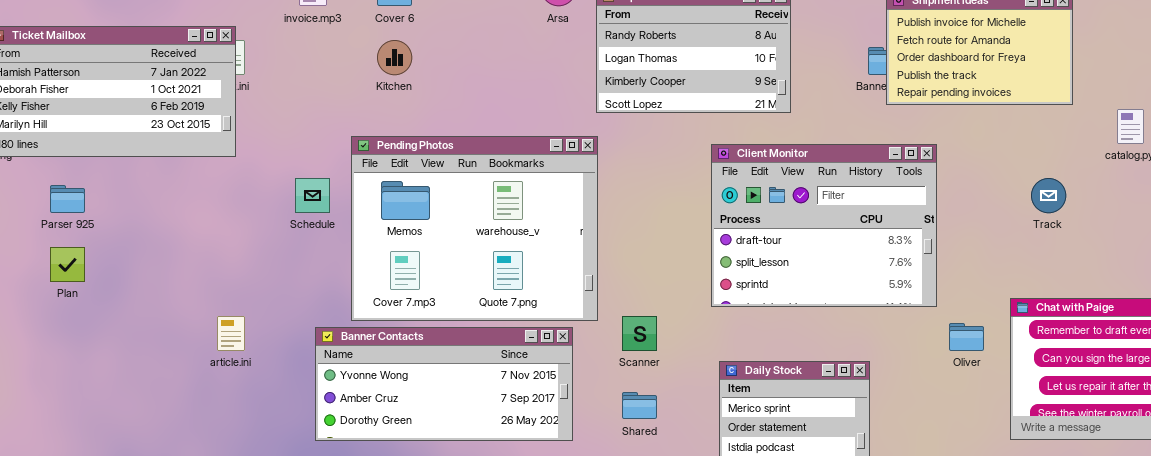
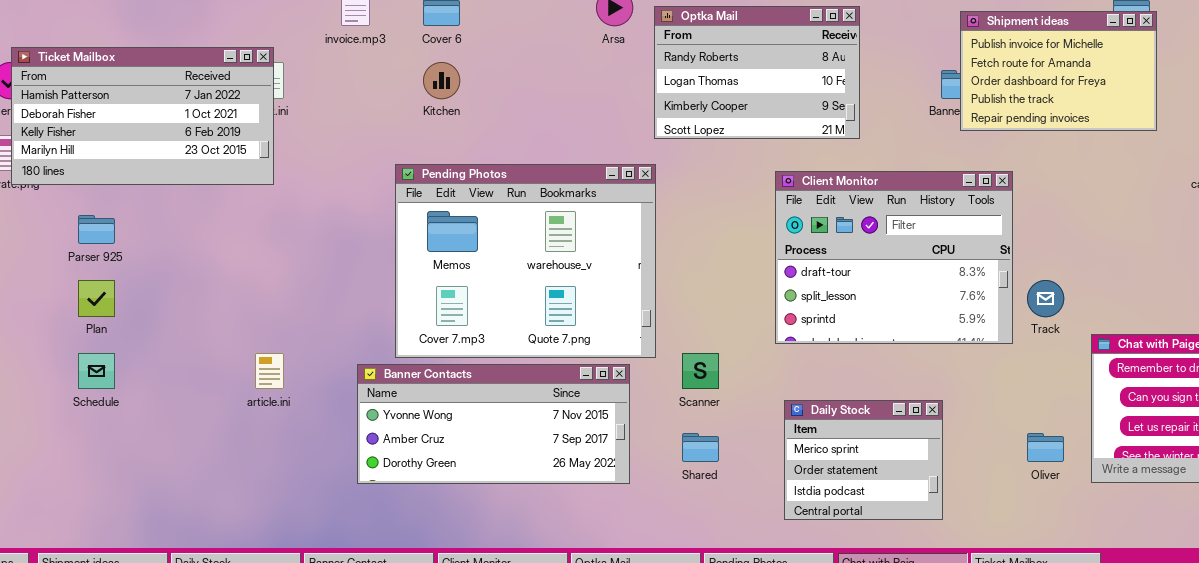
Schedule: [295,178,330,213] -> [78,353,115,389], moved
Track: [1031,178,1066,213] -> [1027,280,1064,317], moved
Oliver: [949,323,984,351] -> [1027,433,1064,462], moved

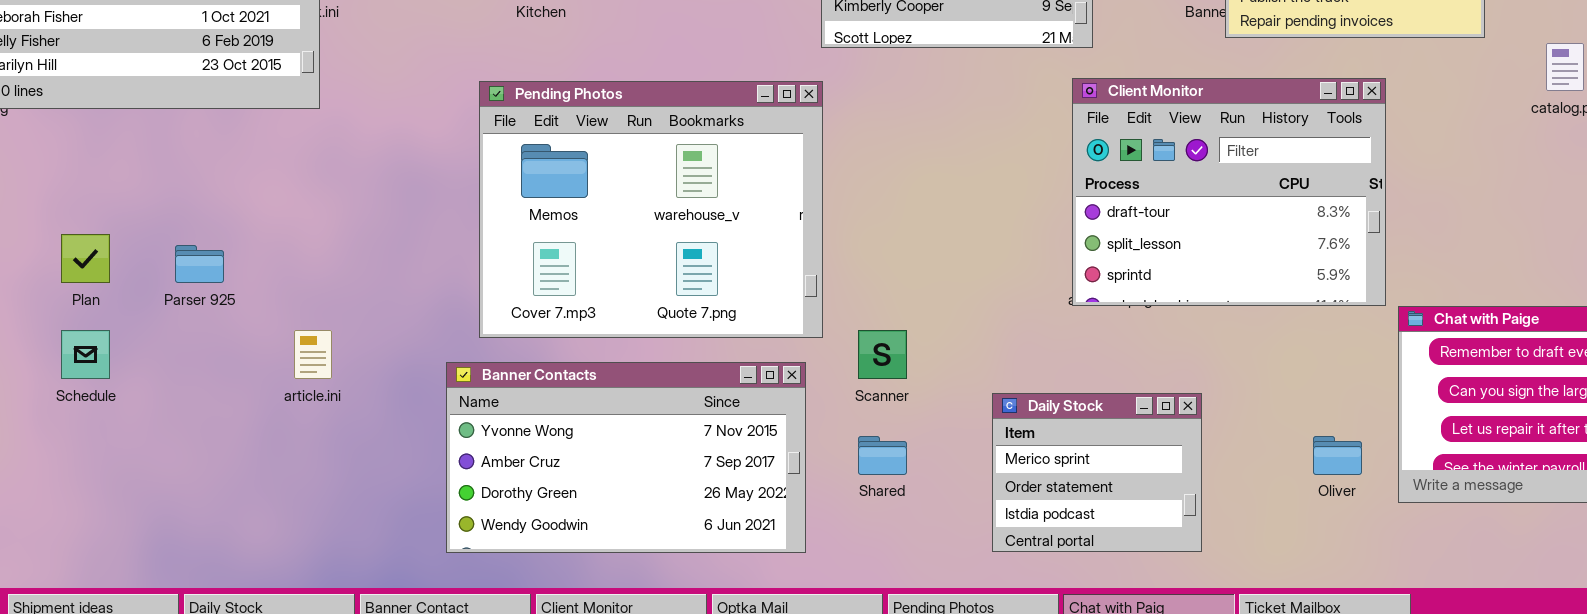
Client Monitor: [775,171,1013,344] -> [1072,78,1386,306], moved
Parser 925: [78,215,115,244] -> [175,245,224,283], moved
Banner Contacts: [357,364,630,484] -> [446,362,806,553], moved, resized

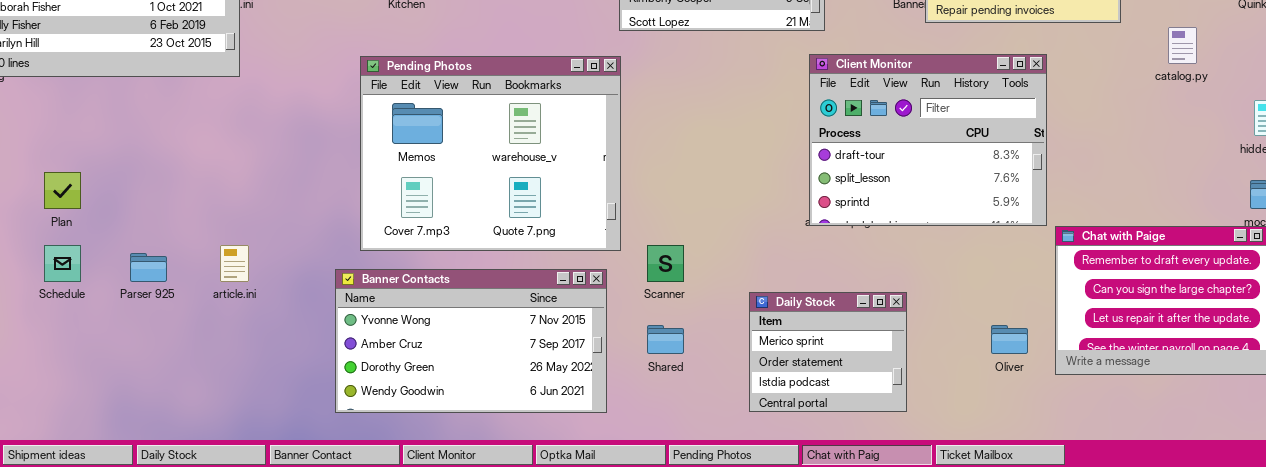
Parser 925: [175,245,224,283] -> [130,253,167,282], moved

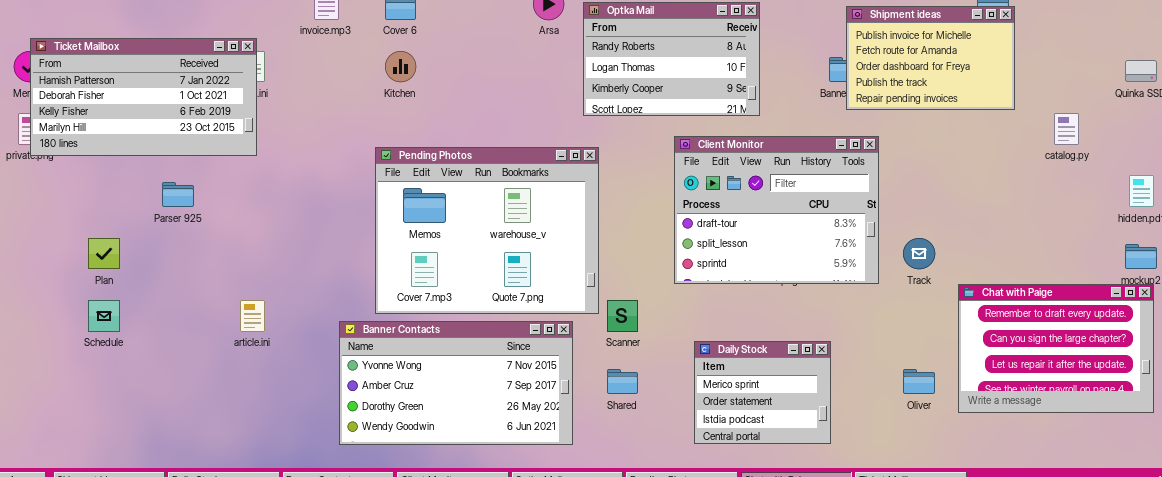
Client Monitor: [809,54,1047,226] -> [674,136,879,284], moved
Pending Photos: [360,56,621,251] -> [375,147,599,314], moved
Parser 925: [130,253,167,282] -> [162,182,194,207], moved

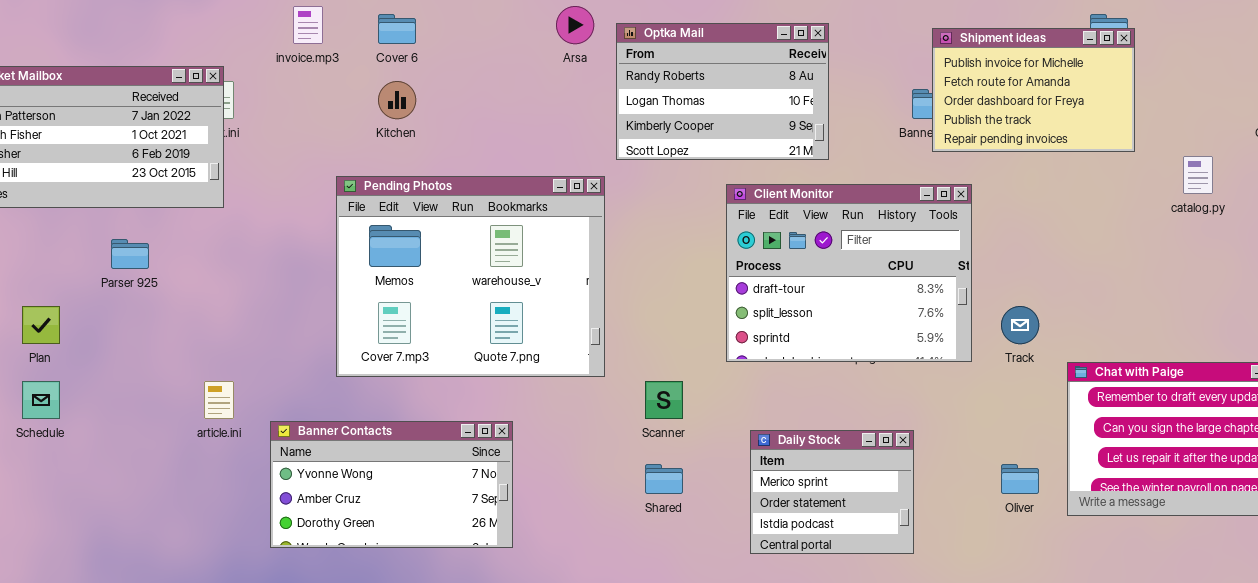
Pending Photos: [375,147,599,314] -> [336,176,605,377], moved
Banner Contacts: [339,321,573,445] -> [270,421,513,548], moved, resized

